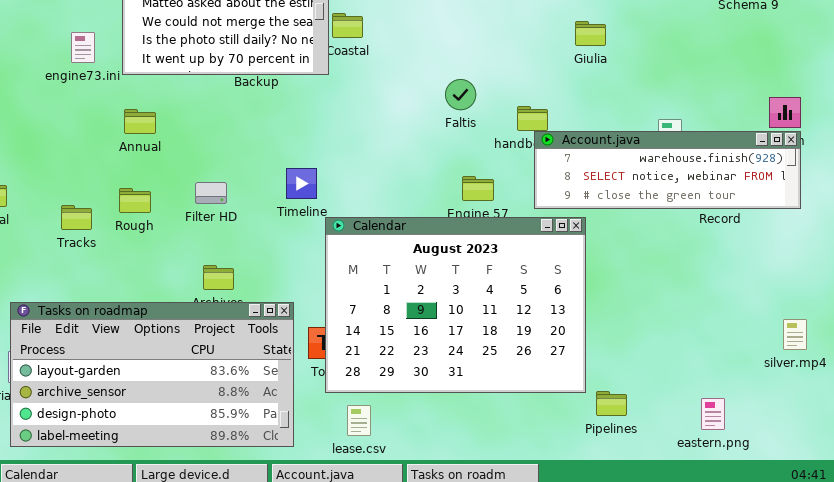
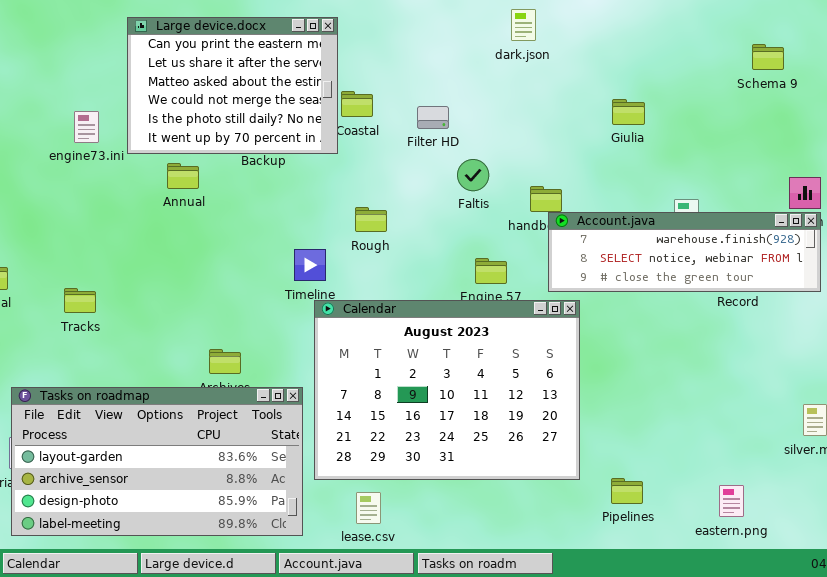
Giulia: [575,21,606,46] -> [612,99,645,125], moved
Annual: [124,109,156,134] -> [167,163,199,189], moved
Filter HD: [195,182,227,204] -> [417,106,449,129], moved
Rough: [119,188,151,213] -> [355,207,387,232], moved
Calendar: [325,217,586,393] -> [314,300,580,480], moved

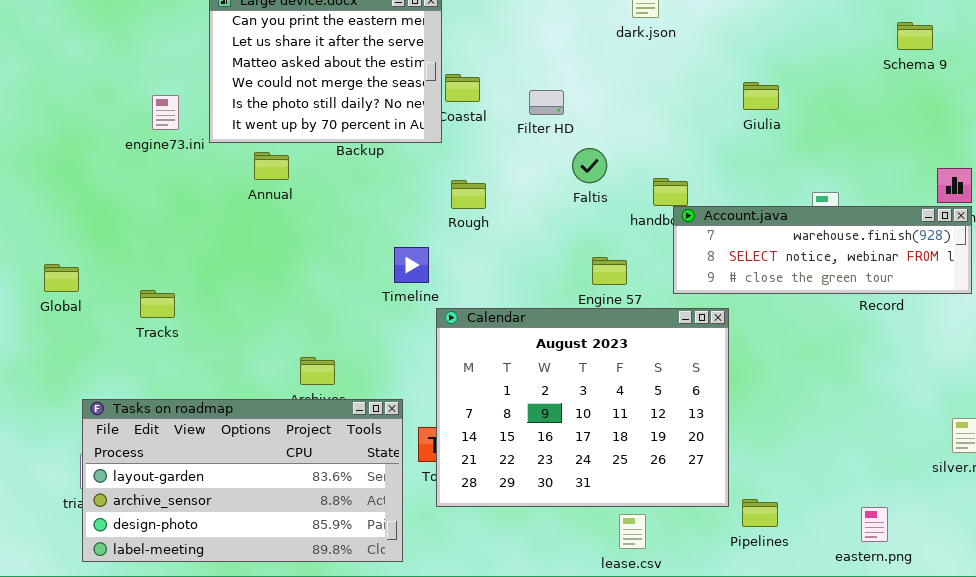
Rough: [355,207,387,232] -> [451,180,486,209], moved
Calendar: [314,300,580,480] -> [436,308,729,507], moved
lease.csv: [356,492,381,524] -> [619,514,646,549], moved

